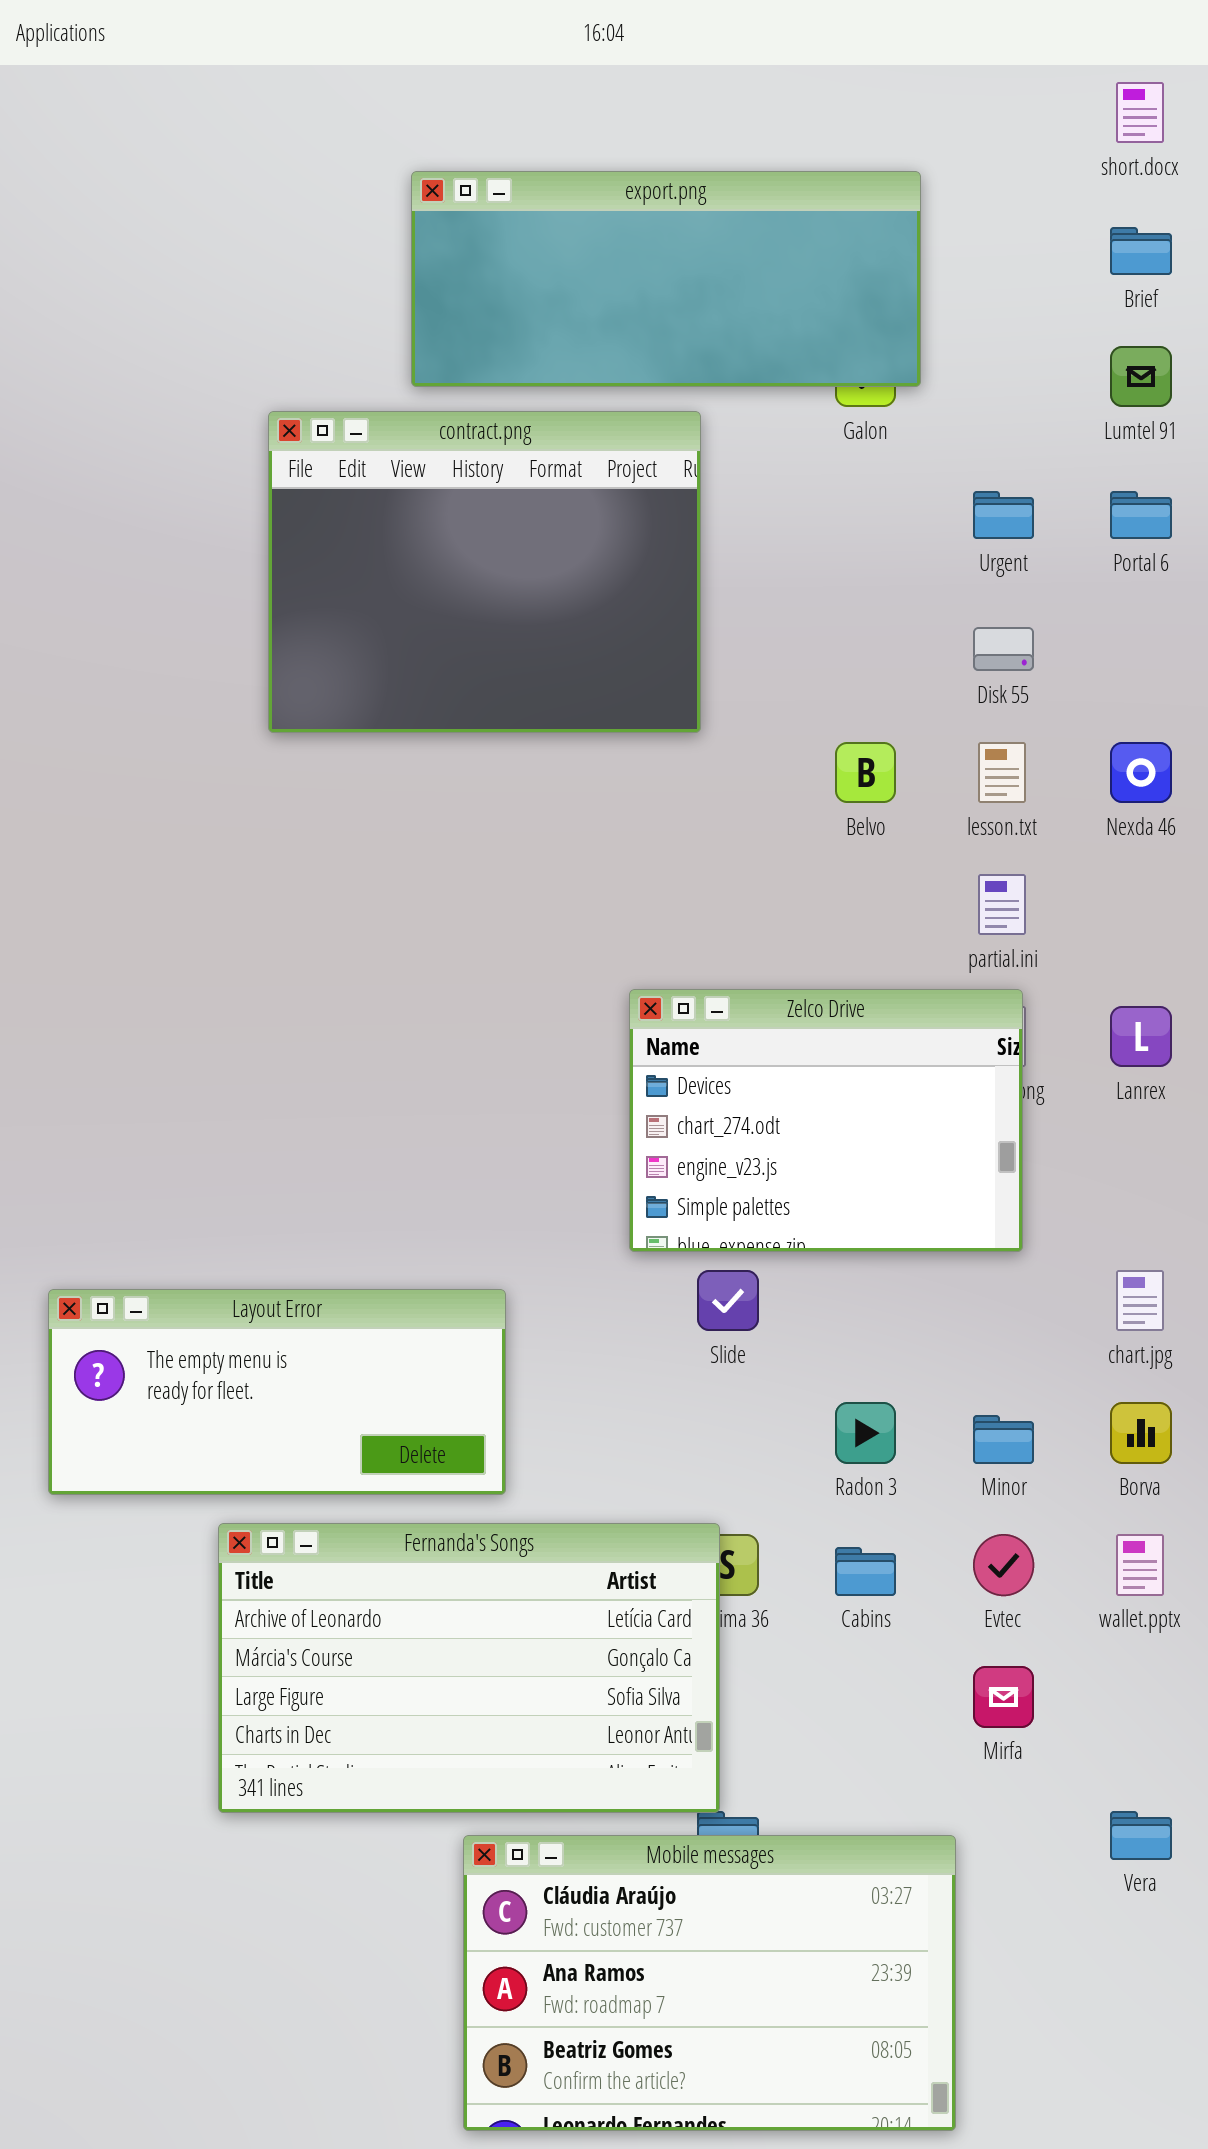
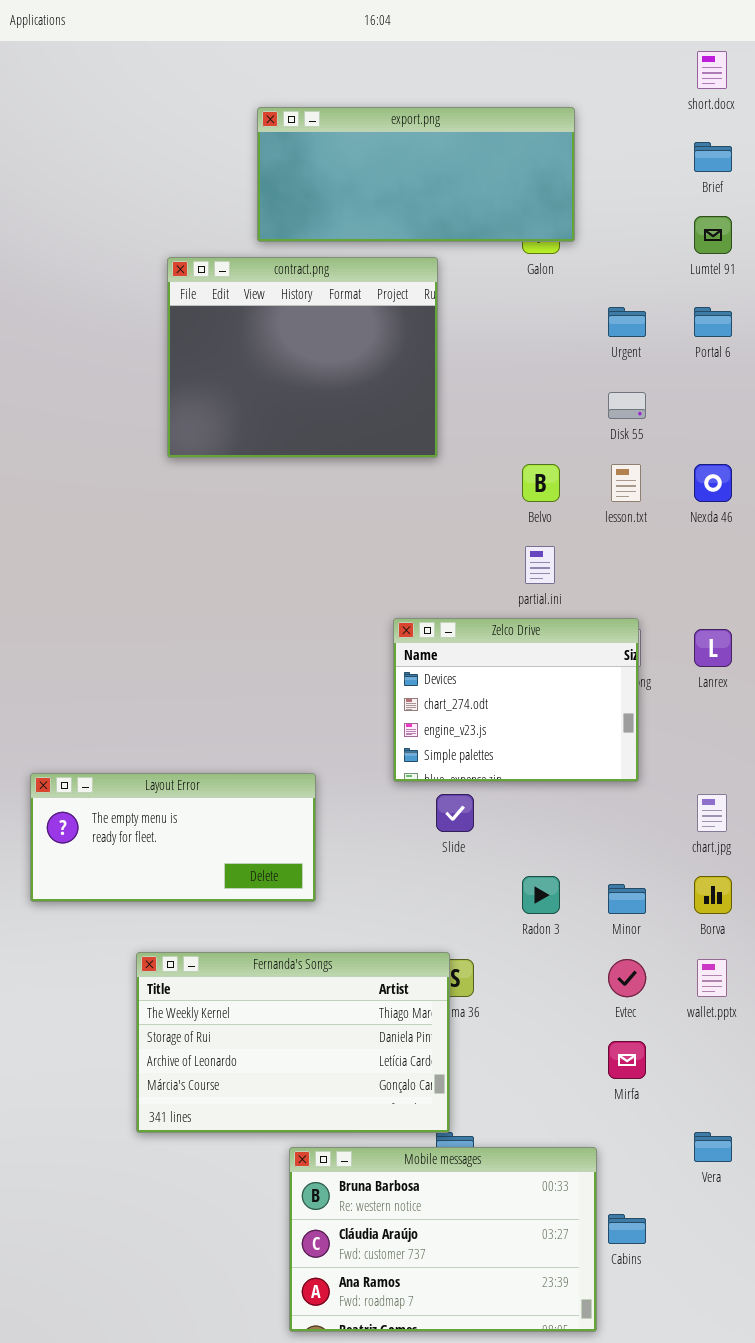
partial.ini: [978,874,1026,935] -> [525,546,555,584], moved
Layout Error: [48,1289,506,1495] -> [30,773,316,902], moved
Fernanda's Songs: [218,1523,720,1813] -> [136,952,450,1133], scrolled up 2 rows
Cabins: [835,1547,896,1596] -> [608,1214,646,1244], moved
Mobile messages: [463,1835,956,2131] -> [289,1147,597,1332], scrolled up 1 row

